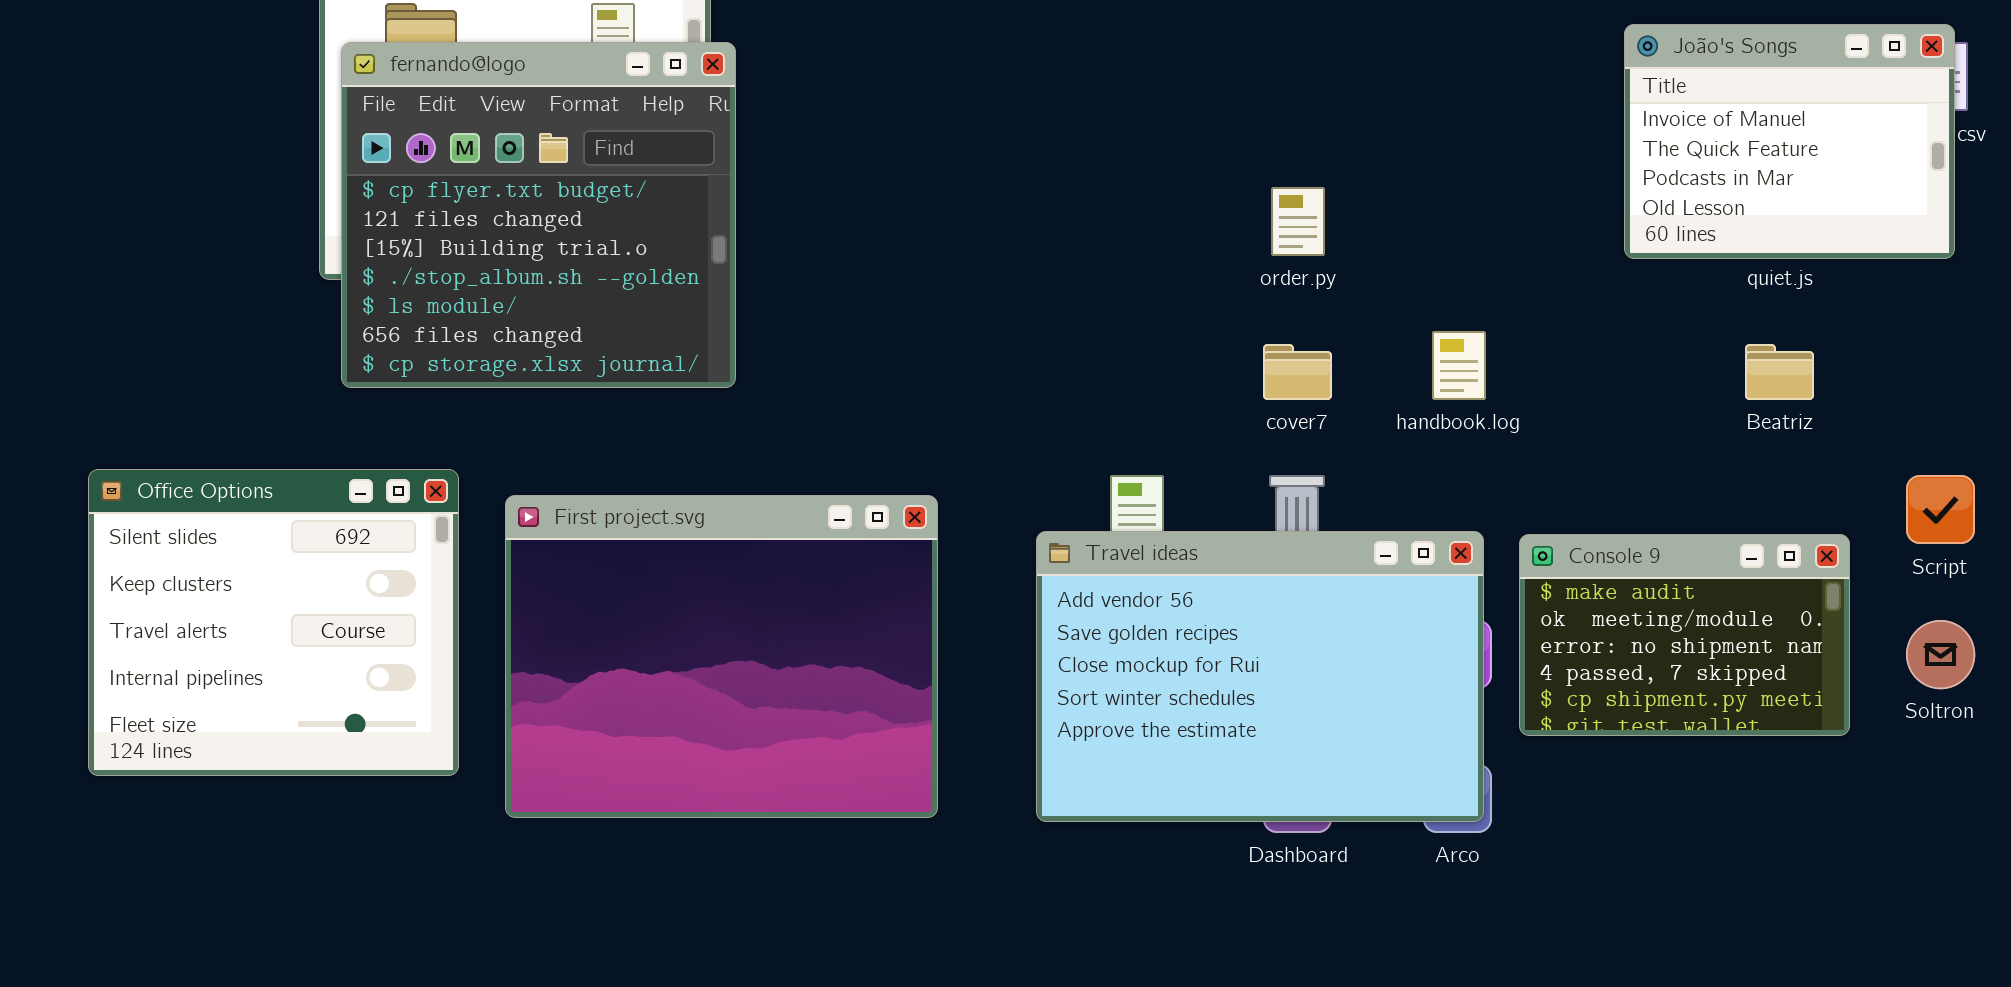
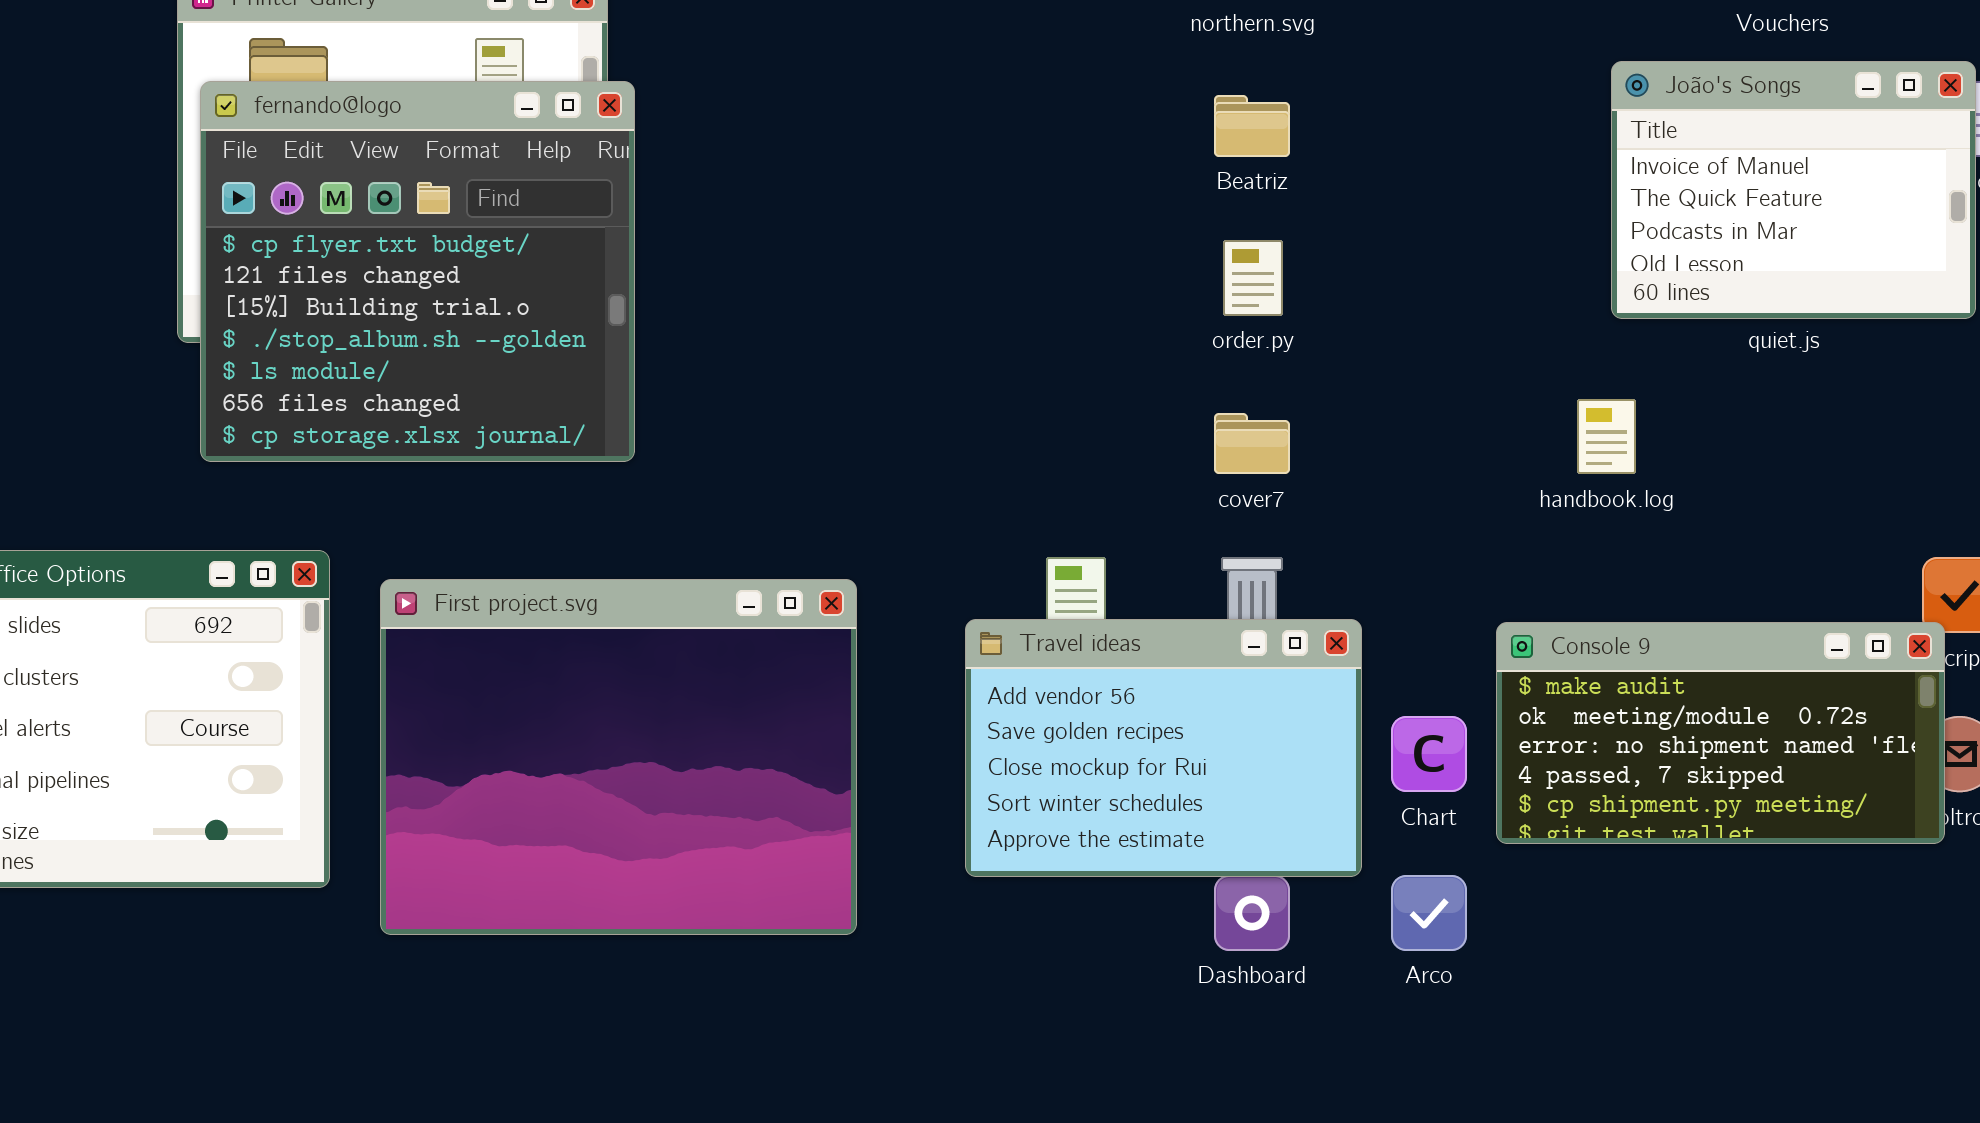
handbook.log: [1432,331,1486,400] -> [1577,399,1636,474], moved
Beatriz: [1745,344,1814,400] -> [1214,95,1290,157], moved
Travel ideas: [1036,531,1484,822] -> [965,619,1362,877], resized
Console 9: [1519,534,1850,736] -> [1496,622,1945,844], resized

